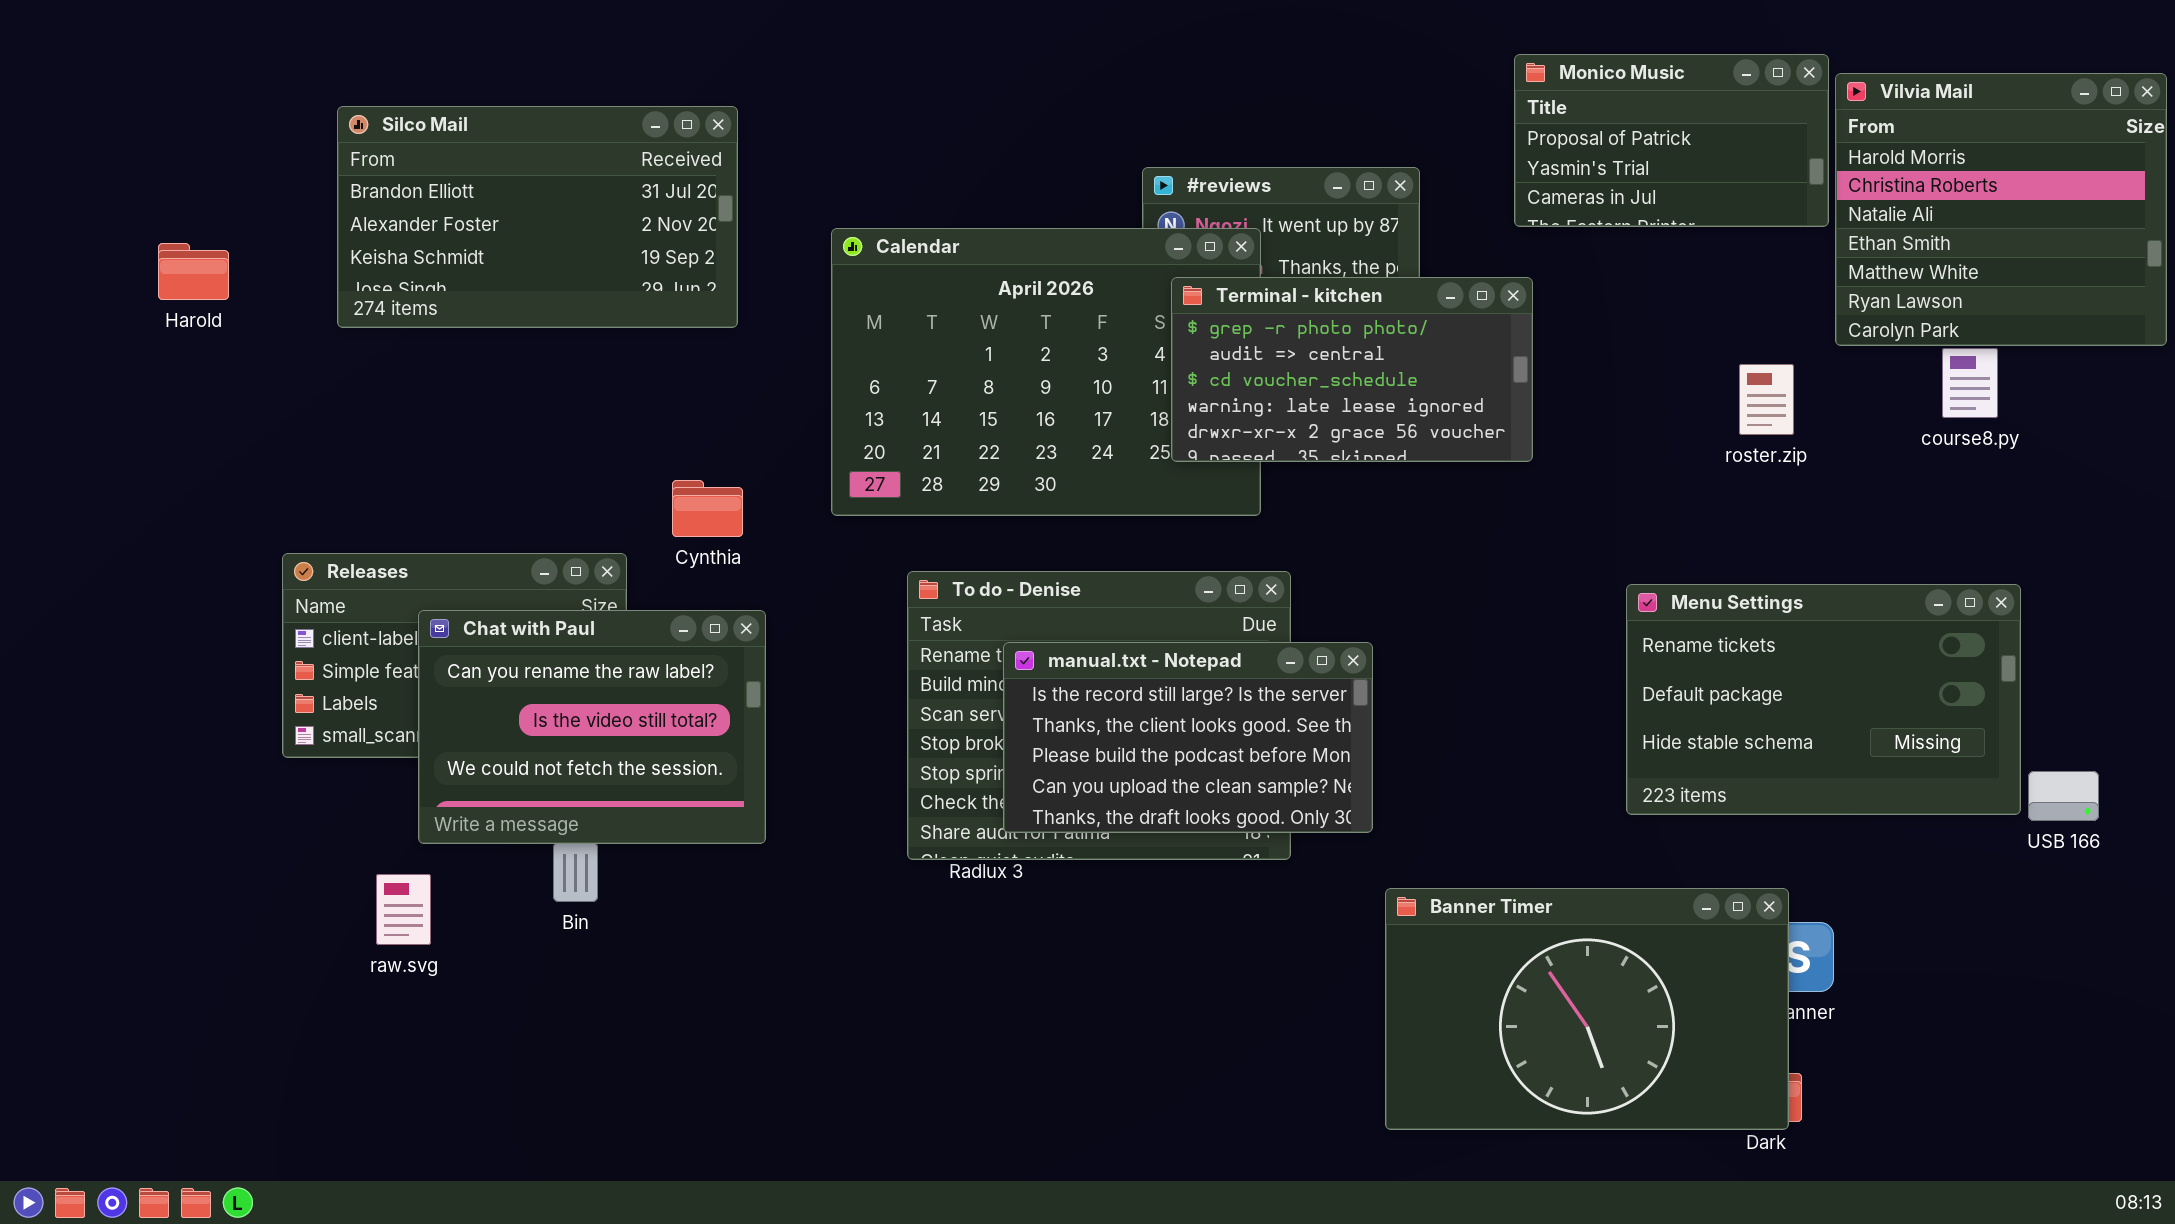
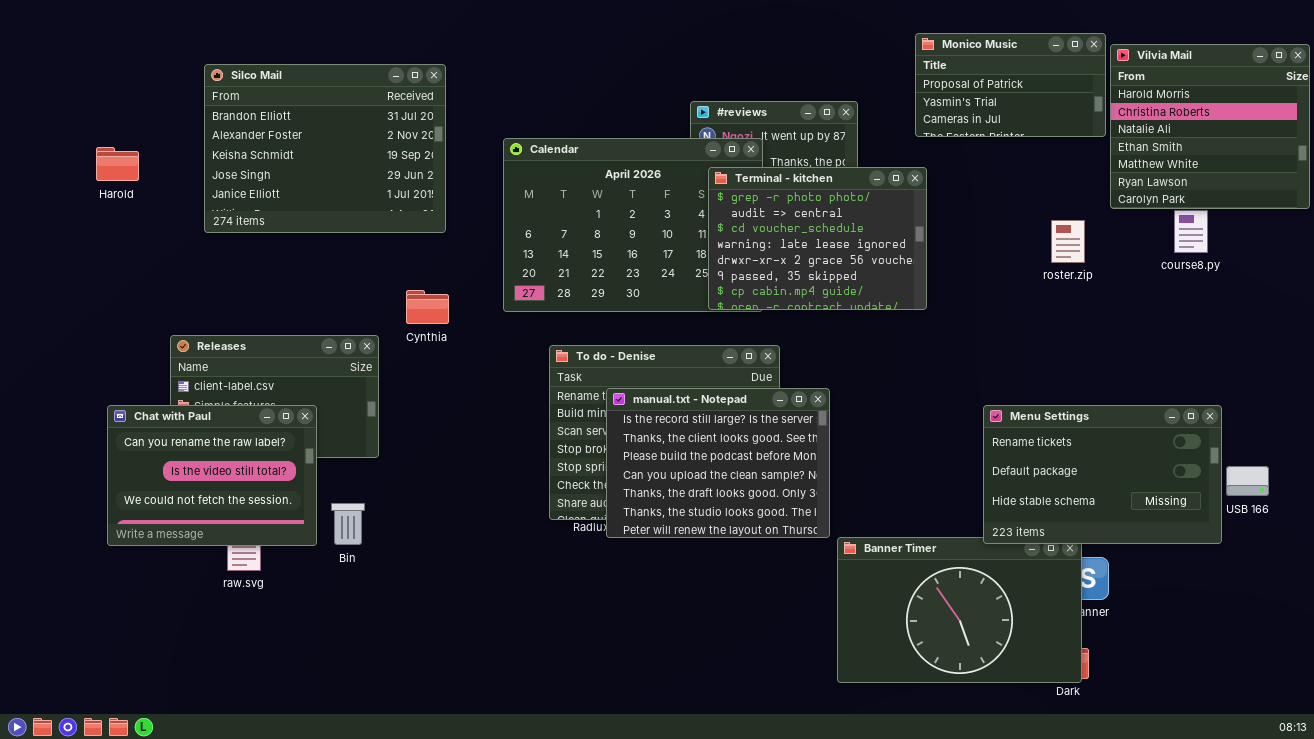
Silco Mail: [337,106,738,328] -> [204,64,446,233], resized
Terminal - kitchen: [1171,277,1533,462] -> [708,167,927,310], resized
Menu Settings: [1626,584,2021,815] -> [983,405,1222,544], moved
Chat with Paul: [418,610,766,844] -> [107,405,317,546], moved
manual.txt - Notepad: [1003,642,1373,833] -> [606,388,830,538], resized

